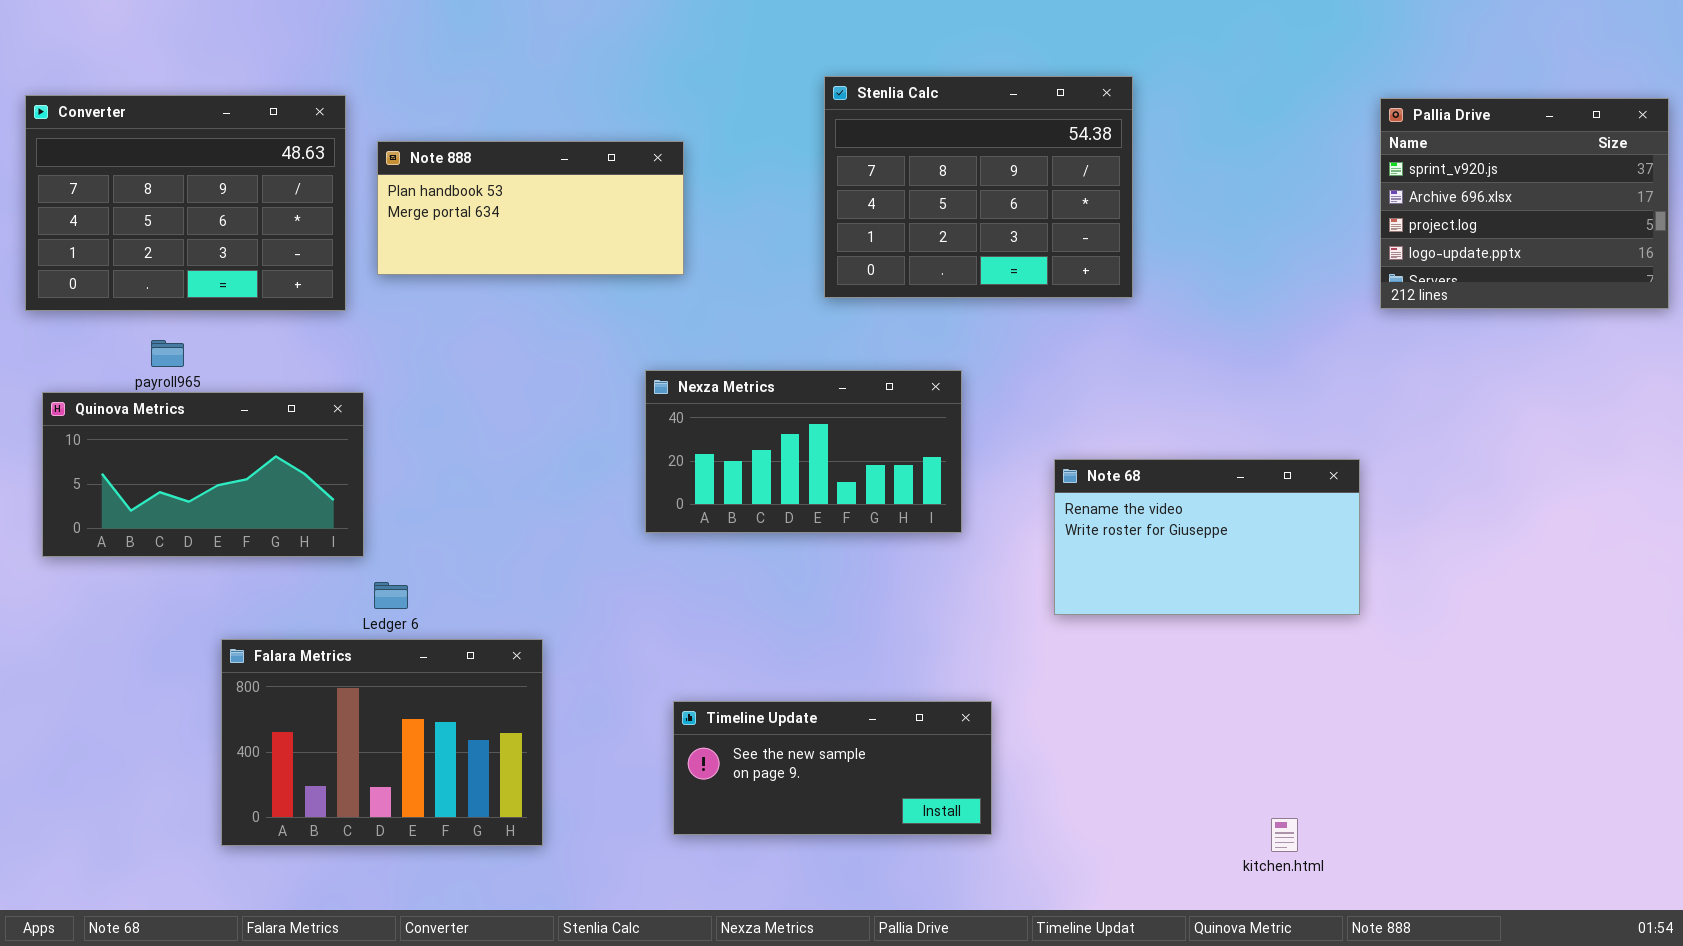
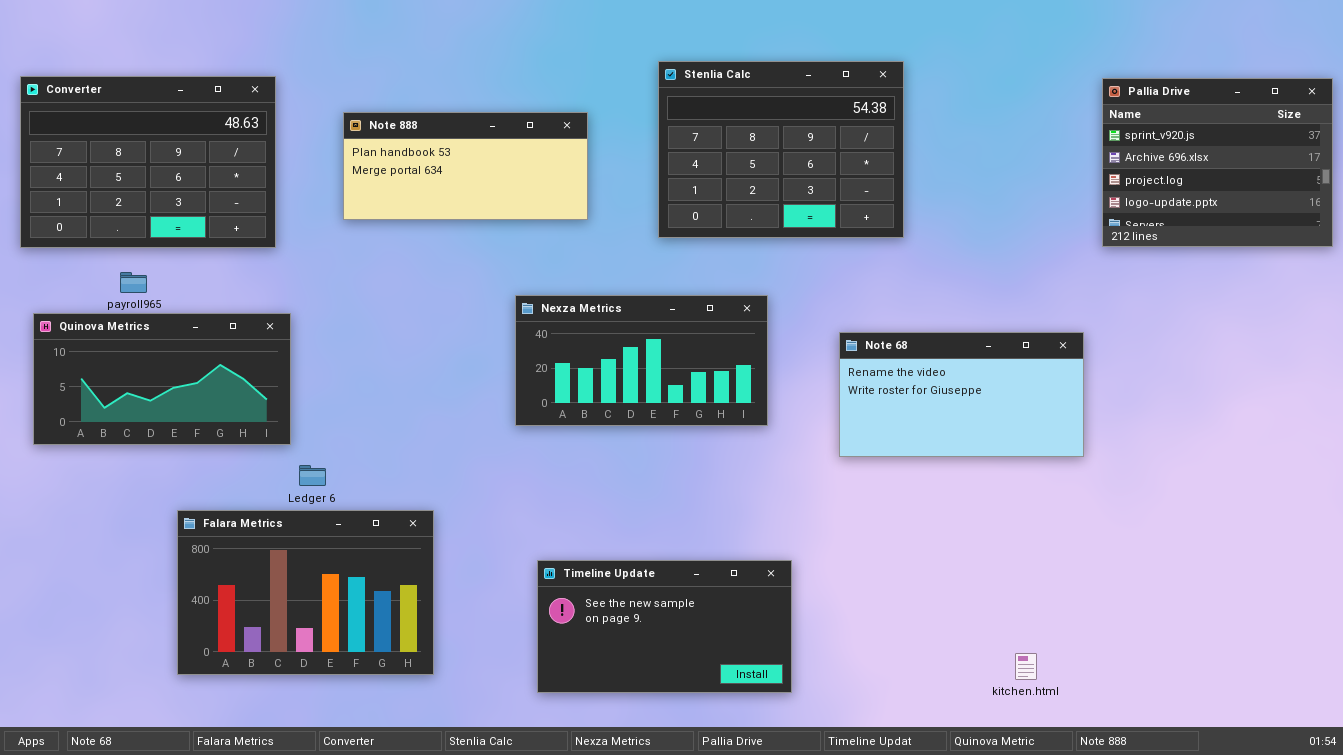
Note 888: [377,141,684,275] -> [343,112,588,220], moved
Note 68: [1054,459,1360,615] -> [839,332,1084,457], moved
Timeline Update: [673,701,992,835] -> [537,560,792,693], resized

